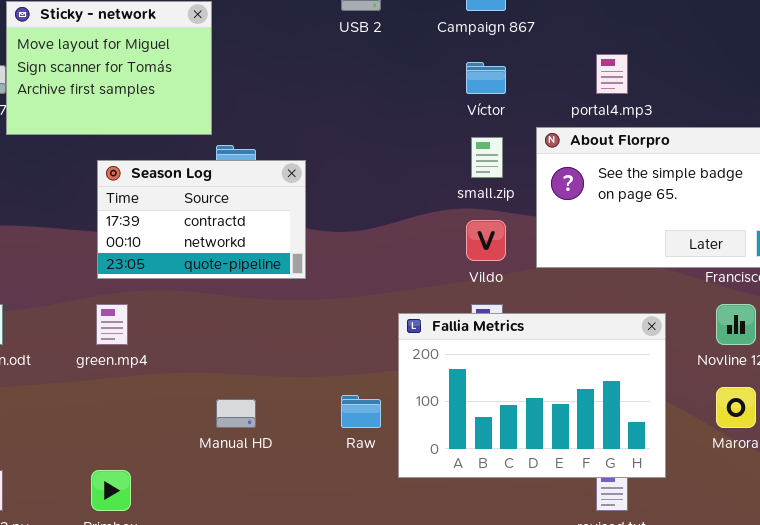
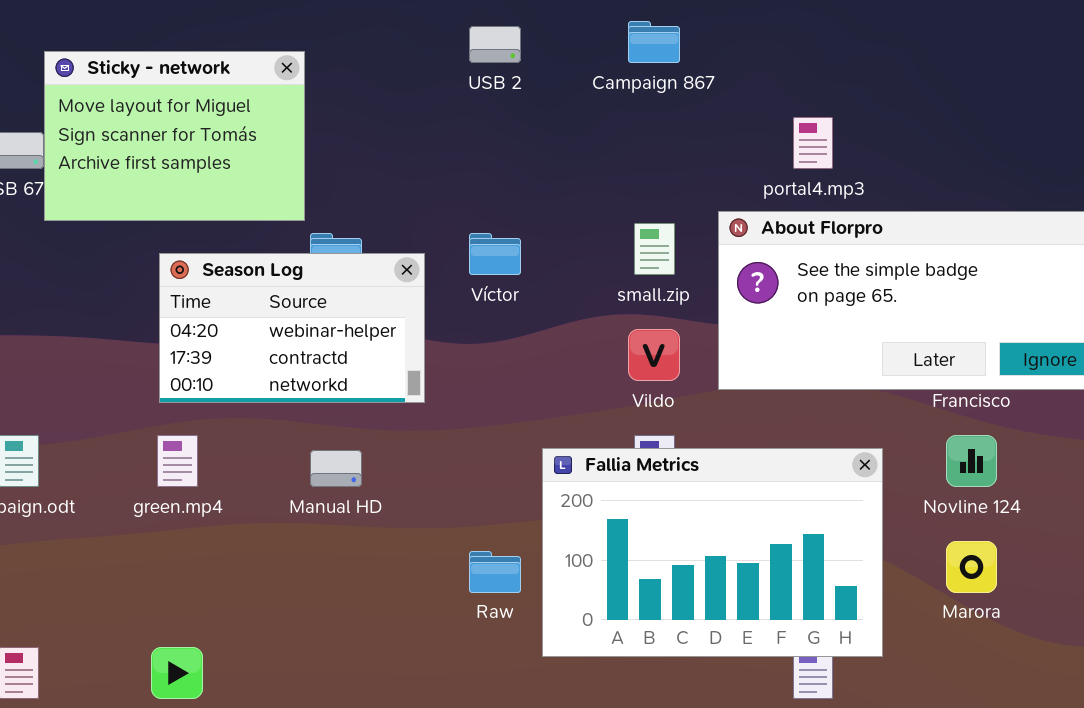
Víctor: [466,62,506,94] -> [469,233,521,275], moved
Season Log: [97,160,306,279] -> [159,253,425,403], scrolled up 1 row
Manual HD: [216,399,256,428] -> [310,450,362,487], moved

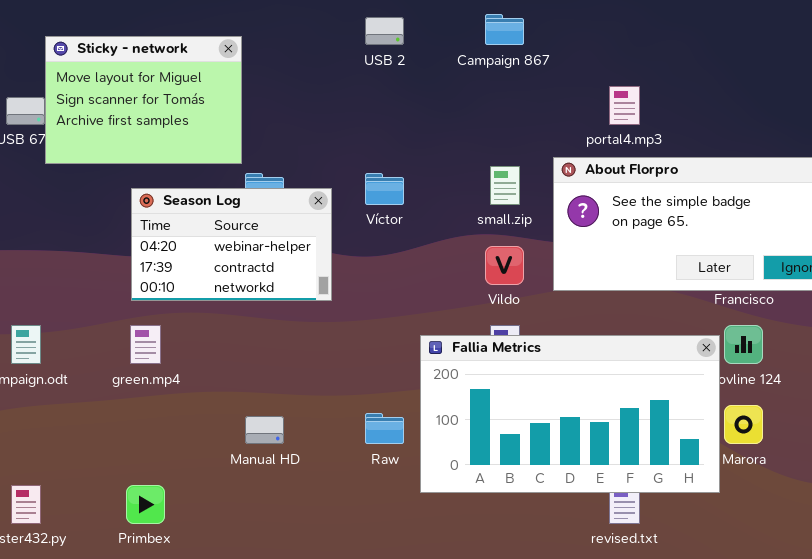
Fallia Metrics: [542,448,883,657] -> [420,335,720,493], resized
Manual HD: [310,450,362,487] -> [245,416,284,444], moved

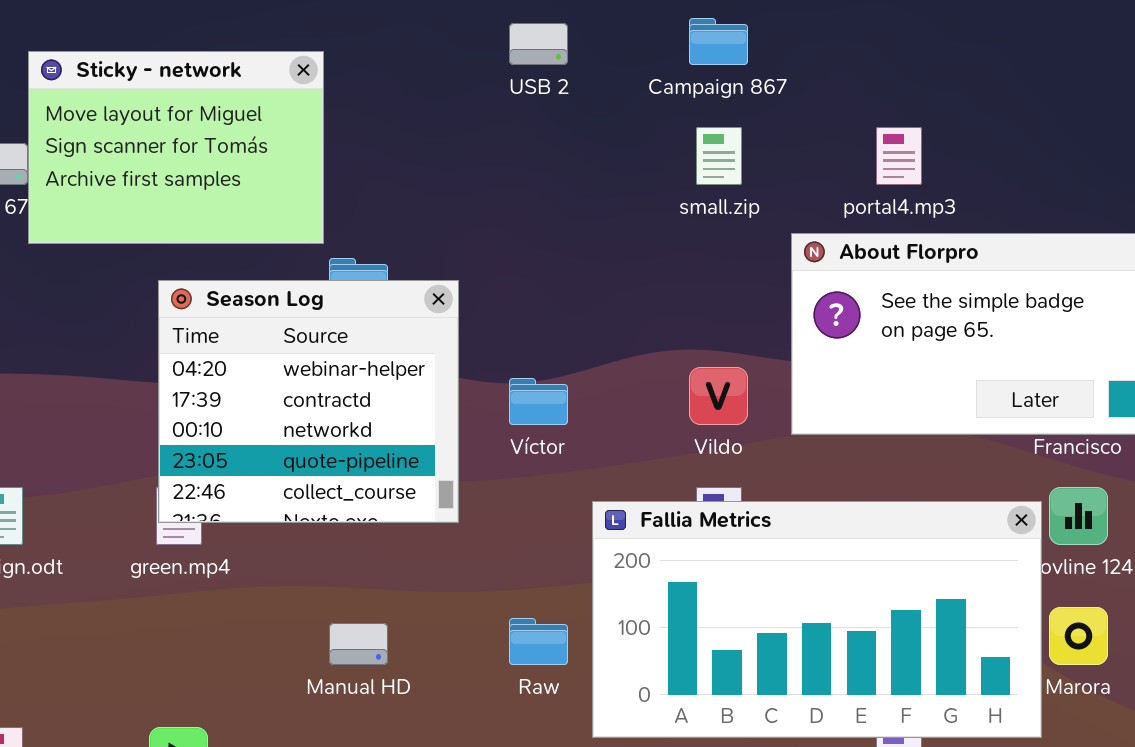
small.zip: [490,166,520,205] -> [696,127,742,185], moved
Víctor: [365,173,404,205] -> [509,378,568,425], moved
Season Log: [131,188,332,301] -> [158,280,459,523], resized

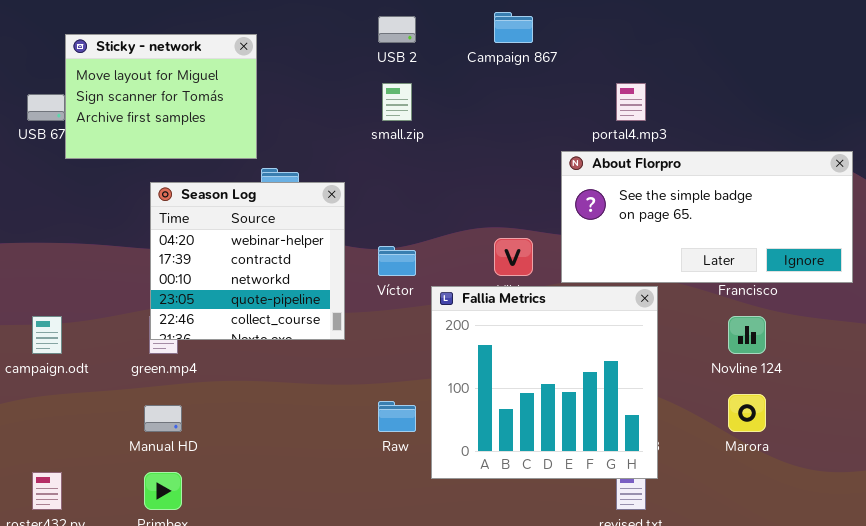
small.zip: [696,127,742,185] -> [382,83,412,121], moved
Fallia Metrics: [592,501,1042,738] -> [431,286,658,479], resized
Manual HD: [329,623,388,665] -> [144,405,182,432], moved

